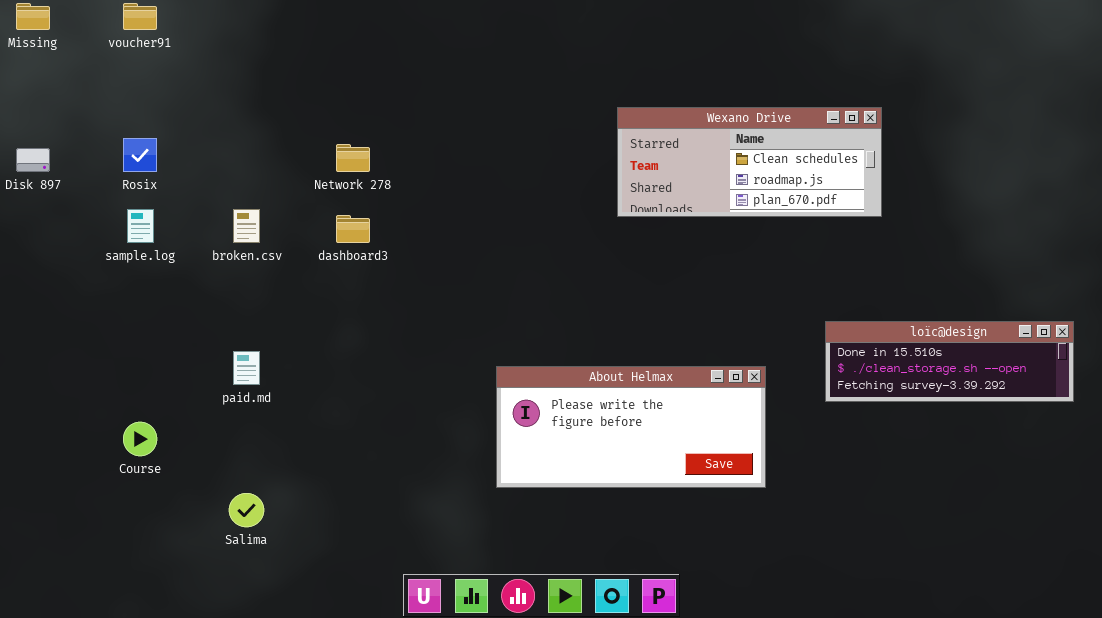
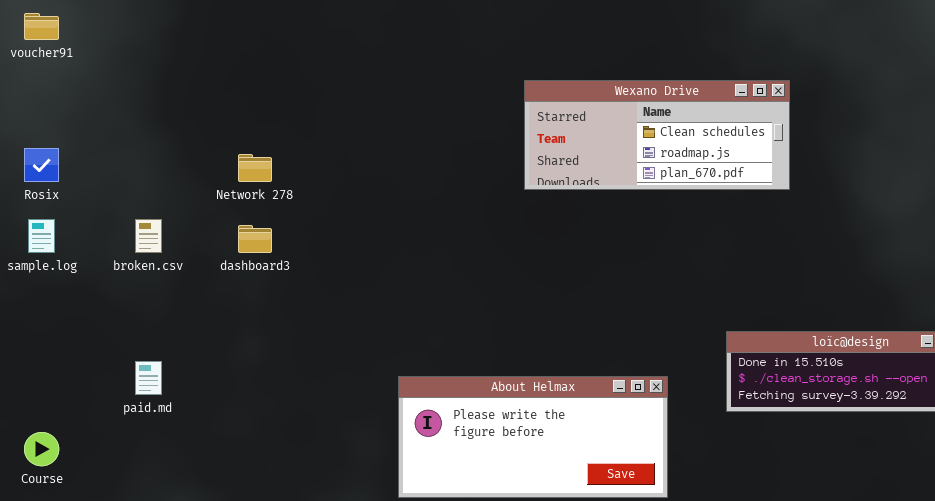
Wexano Drive: [617,107,882,217] -> [524,80,790,190], moved

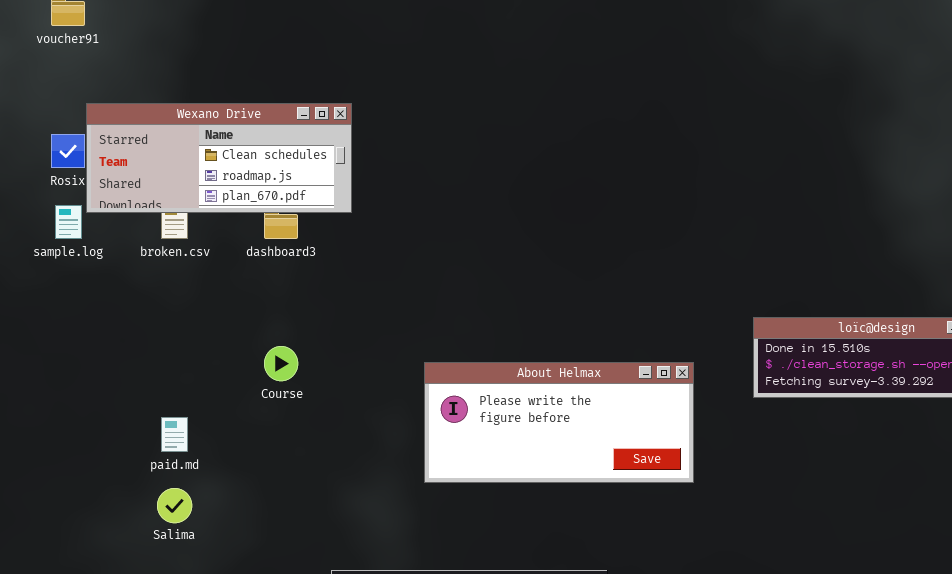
Wexano Drive: [524,80,790,190] -> [86,103,352,213], moved
paid.md: [135,361,162,395] -> [161,417,188,452], moved
Course: [24,432,59,466] -> [264,346,298,381], moved

